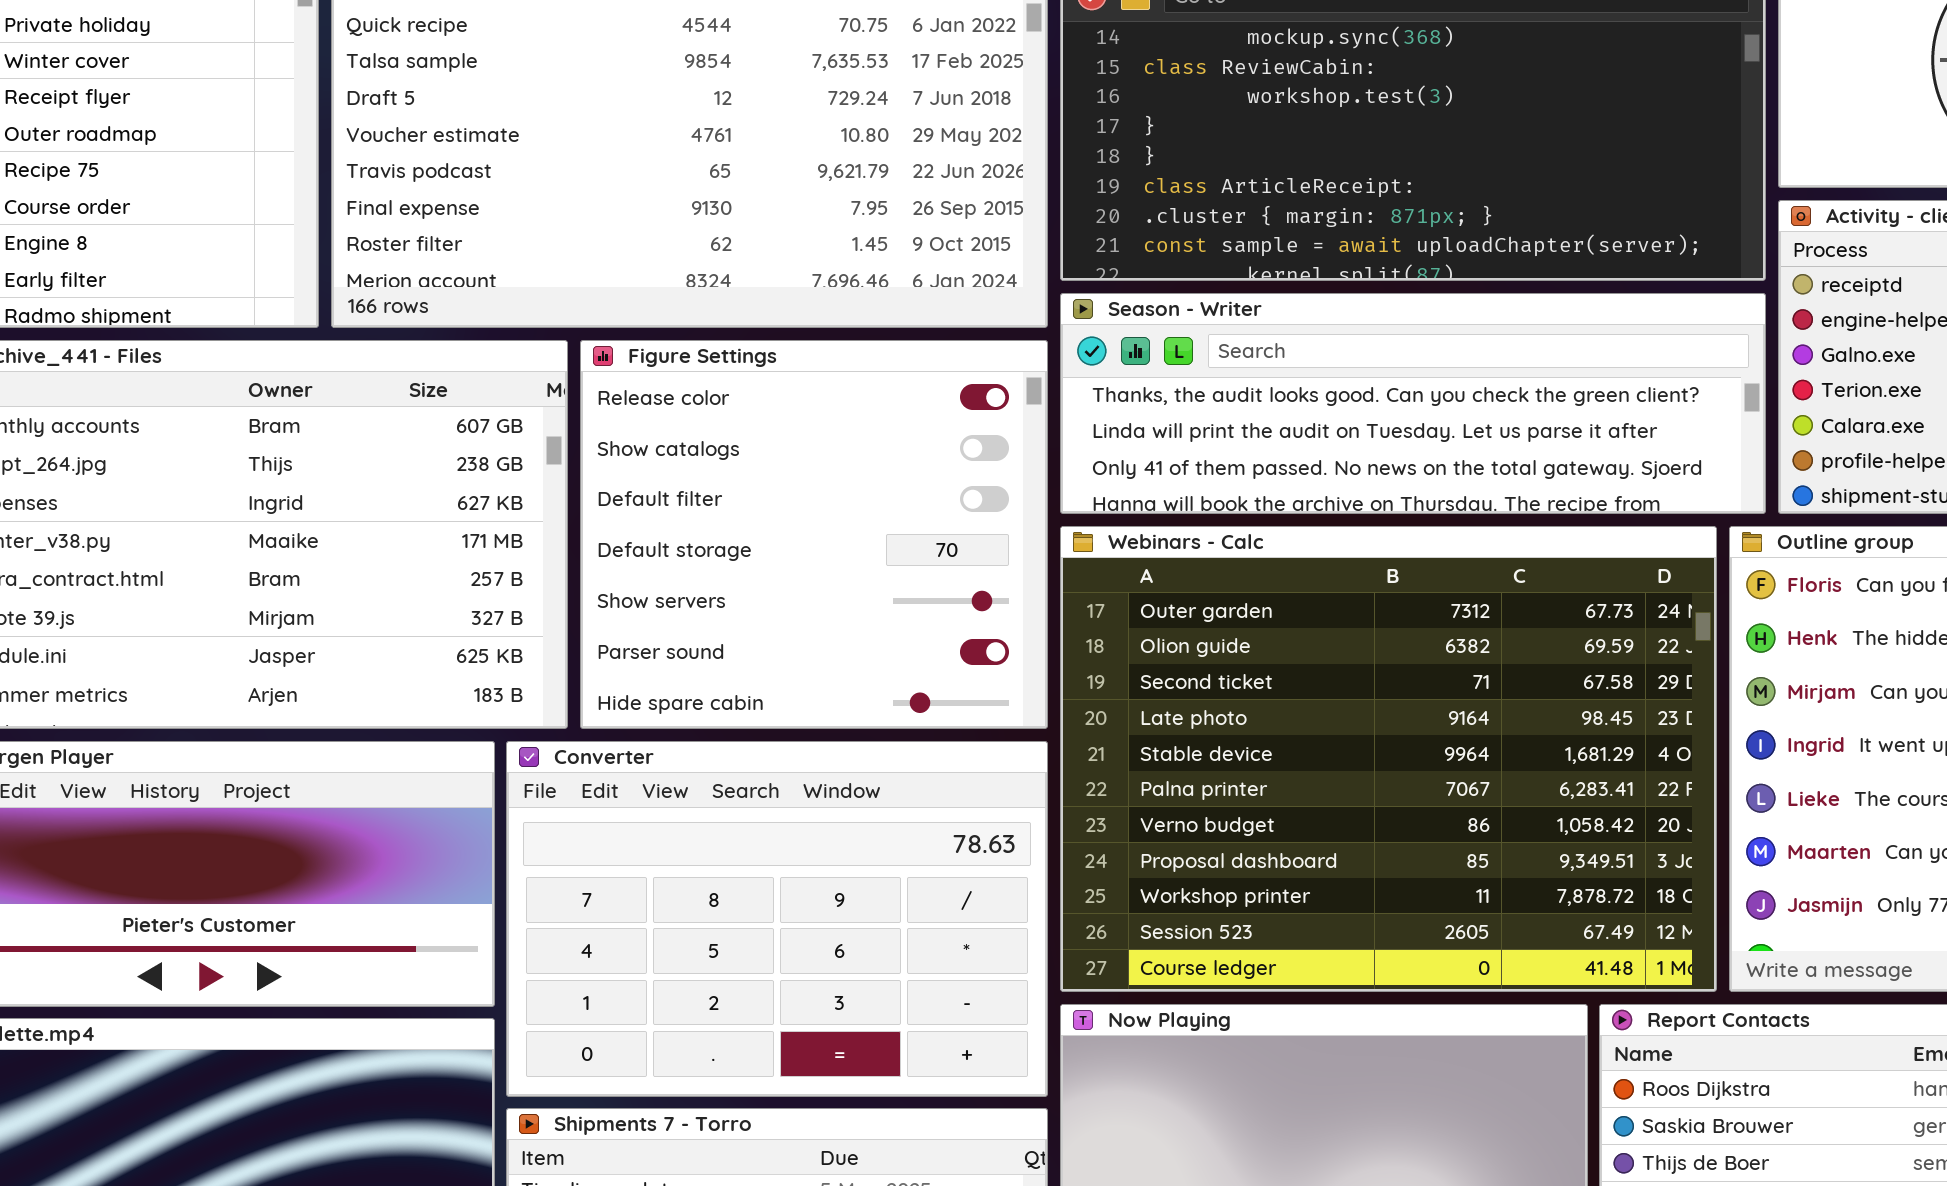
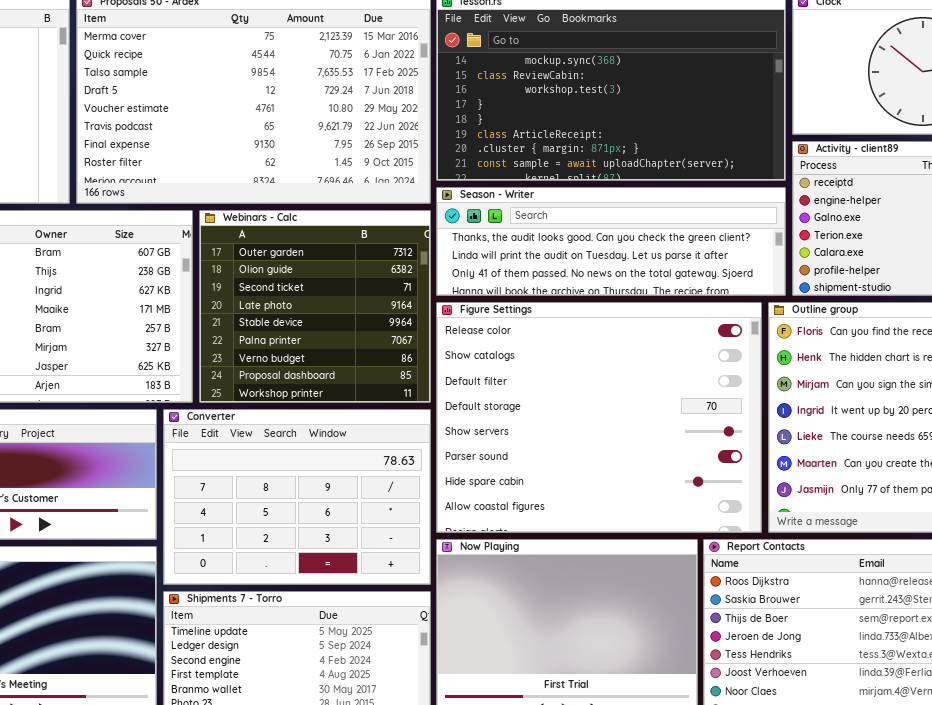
Figure Settings: [580,340,1048,729] -> [436,302,762,533], moved, resized
Webinars - Calc: [1060,526,1717,992] -> [199,210,431,403], moved, resized

